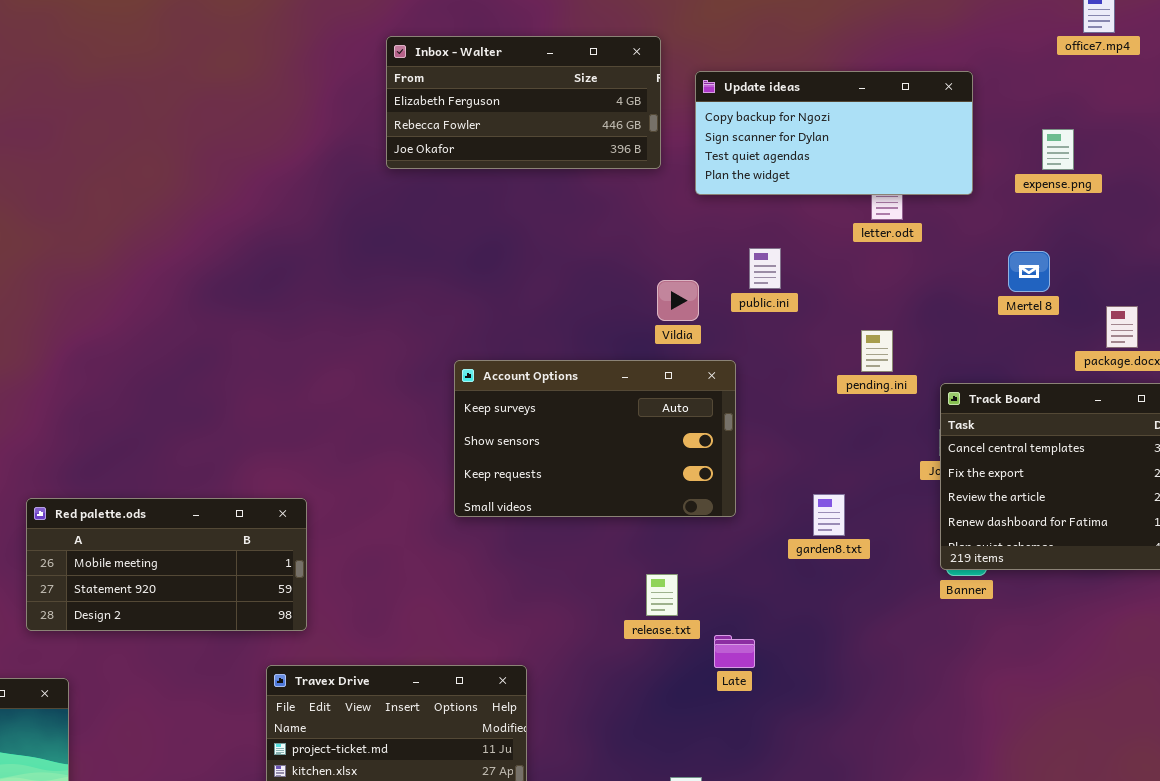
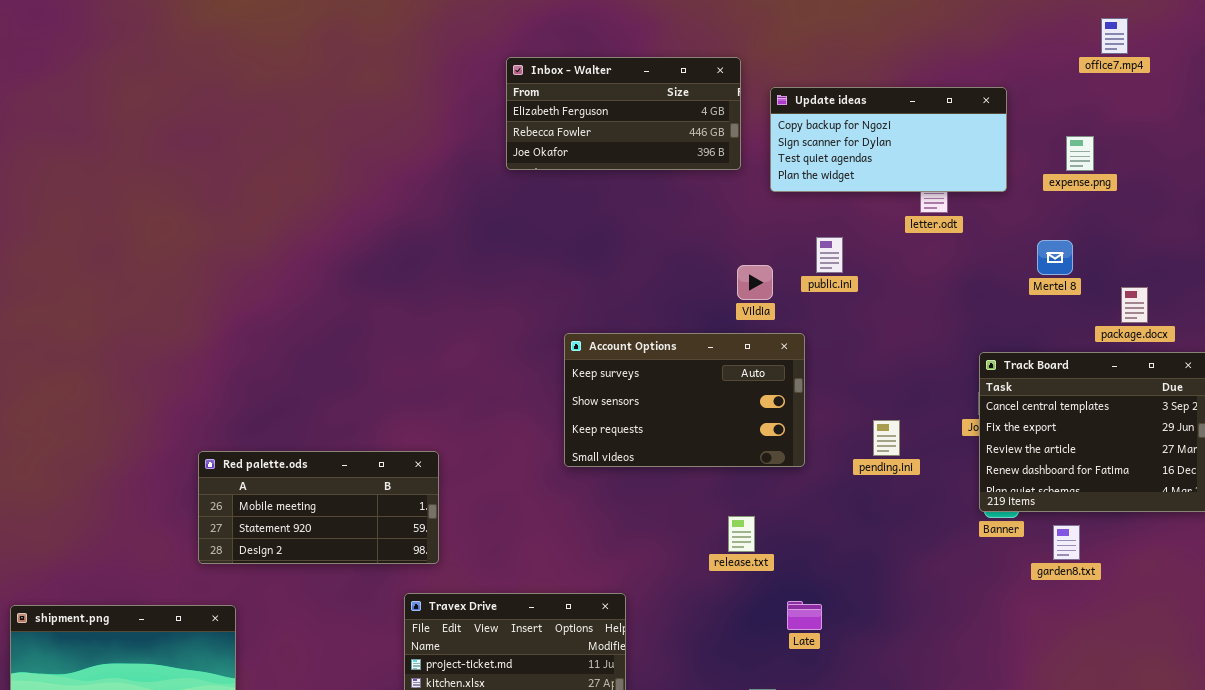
pending.ini: [861,330,893,372] -> [873,420,900,456], moved
garden8.txt: [813,494,845,536] -> [1053,525,1080,560], moved
Late: [714,635,755,668] -> [787,601,822,630], moved

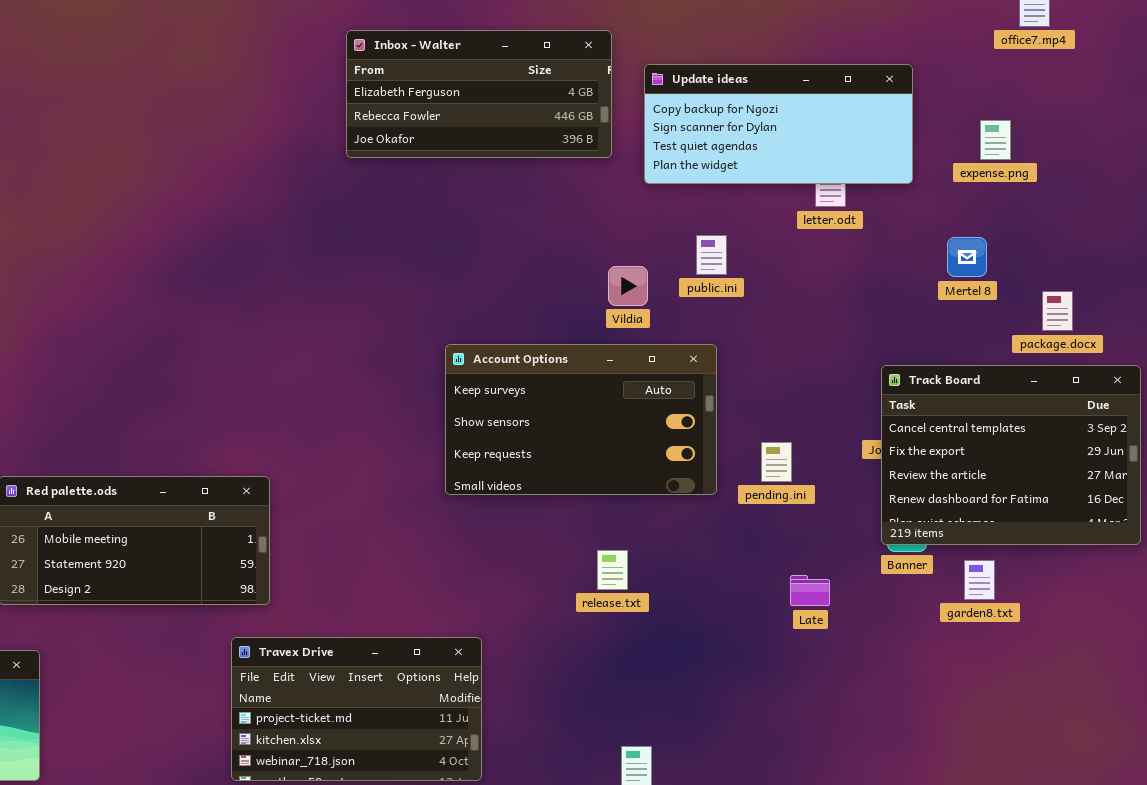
Account Options: [564,333,805,467] -> [445,344,717,495], moved
Late: [787,601,822,630] -> [790,575,830,606], moved

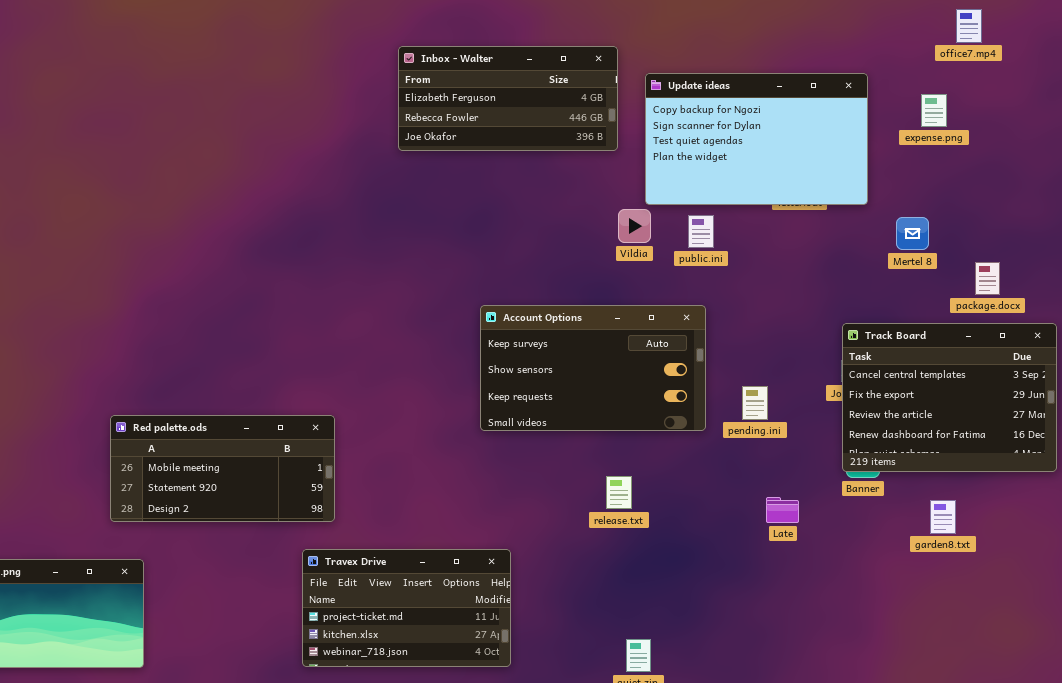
Update ideas: [644,64,913,184] -> [645,73,868,205], resized
expense.png: [980,120,1011,160] -> [921,94,947,127], moved
Vildia: [608,266,648,306] -> [618,209,651,243], moved
garden8.txt: [964,560,995,600] -> [930,500,956,534], moved

